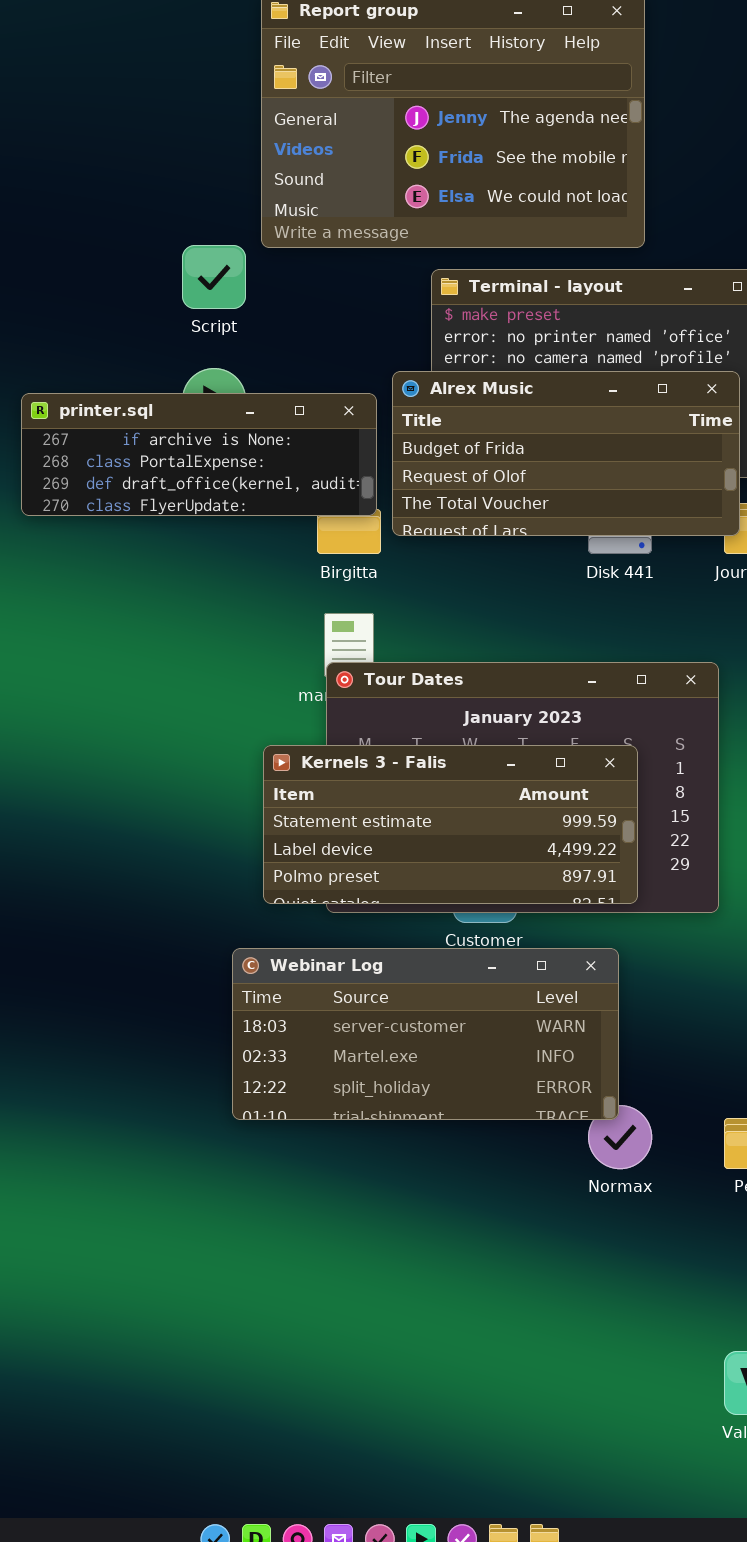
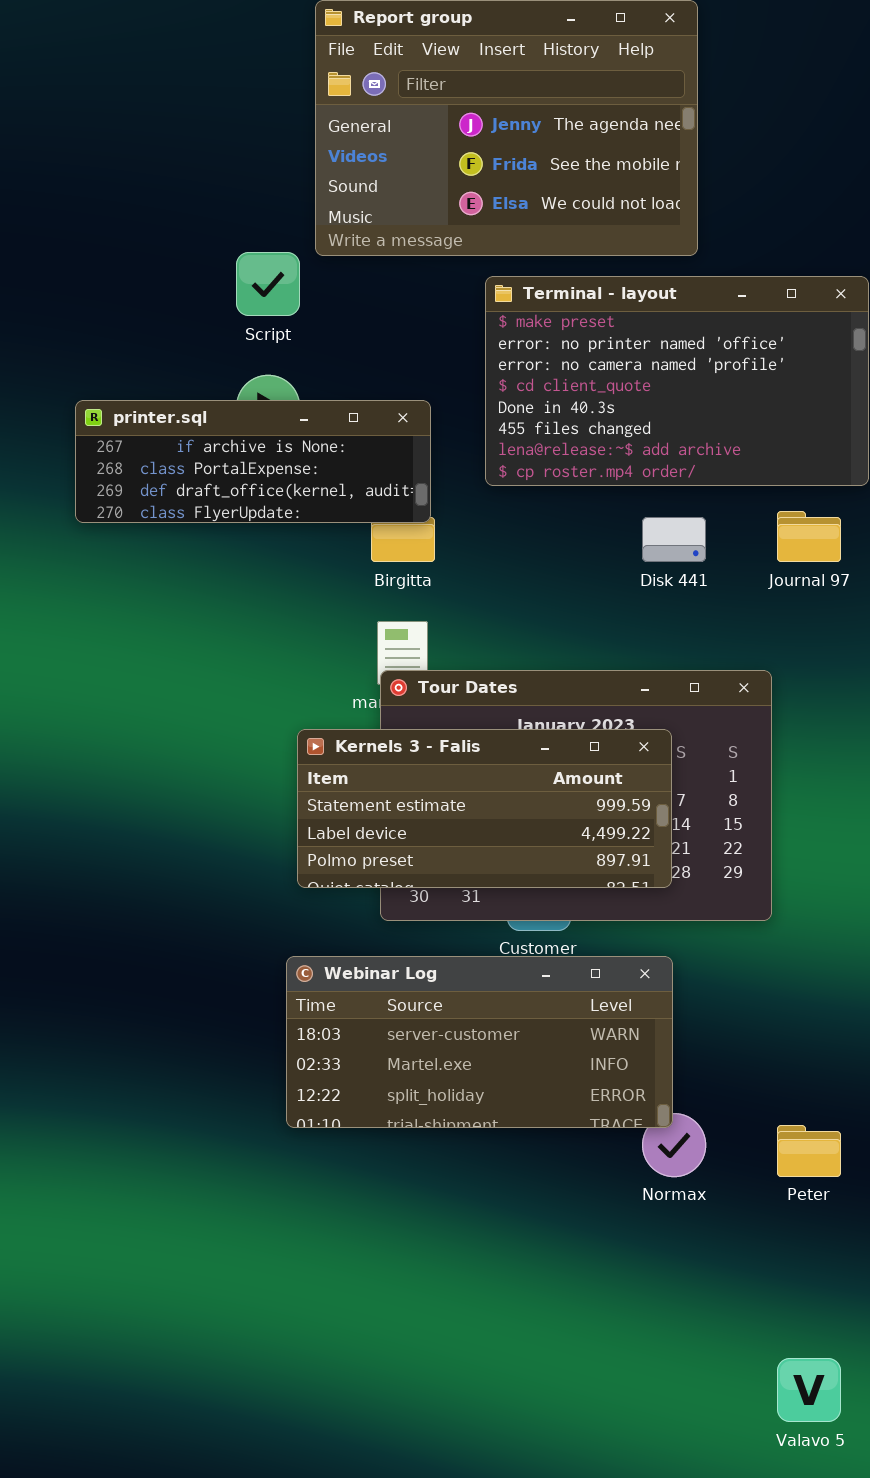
Alrex Music: [392,371,740,536] -> none, closed
Kernels 3 - Falis: [263,745,638,904] -> [297,729,672,888], moved

